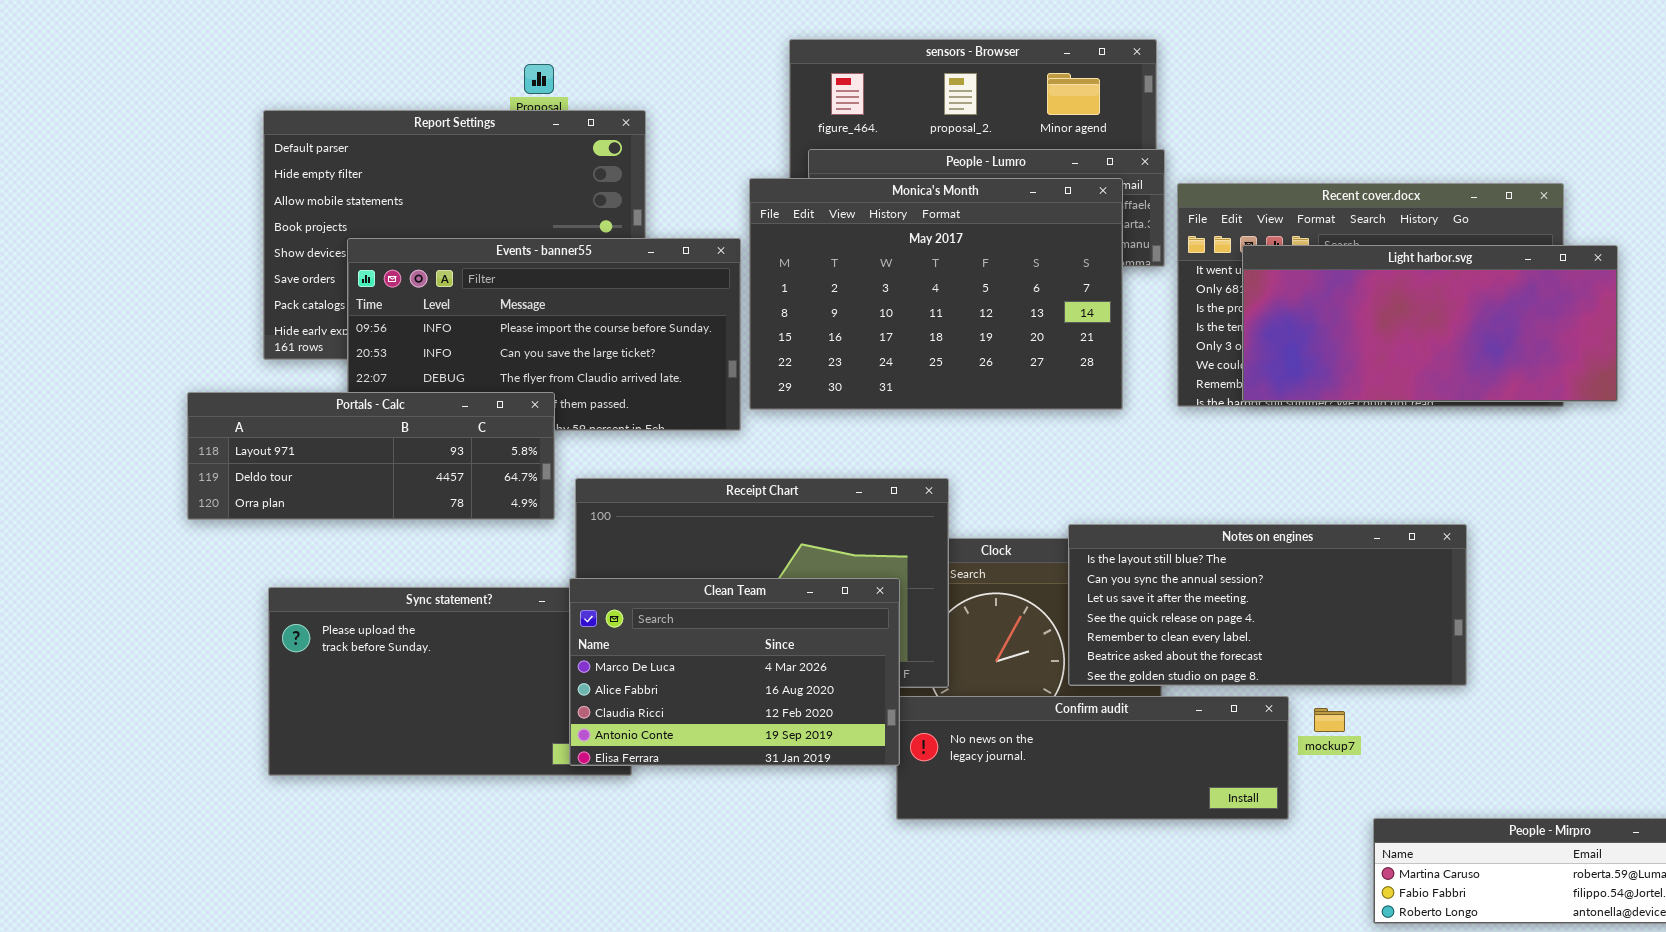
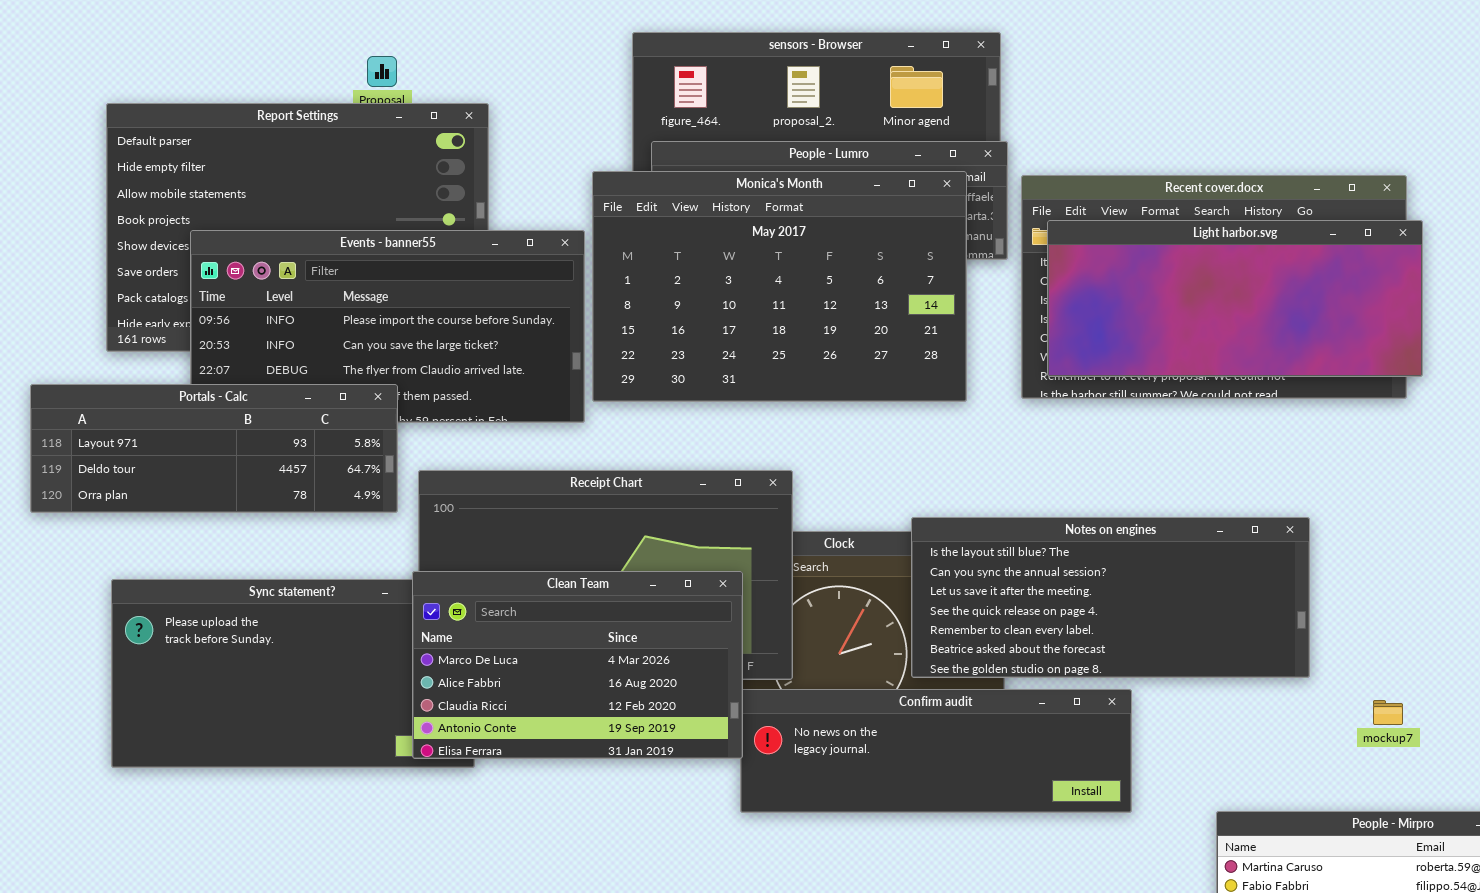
Light harbor.svg: [1242,245,1618,402] -> [1047,220,1423,377], moved
mockup7: [1314,708,1345,732] -> [1373,700,1403,725], moved

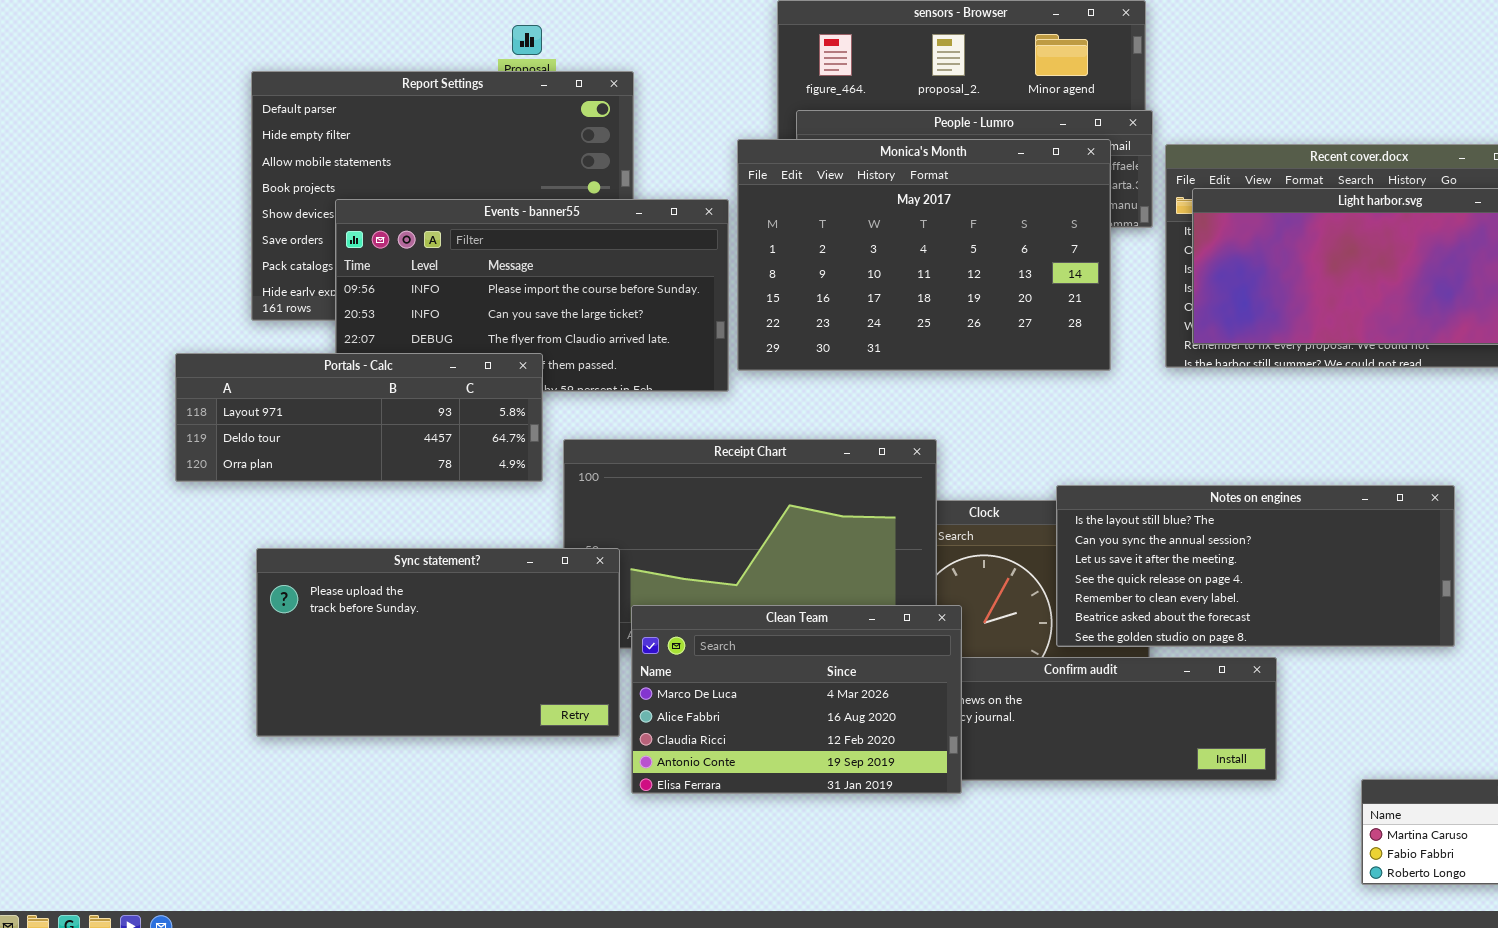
Clean Team: [412,571,743,759] -> [631,605,962,794], moved

